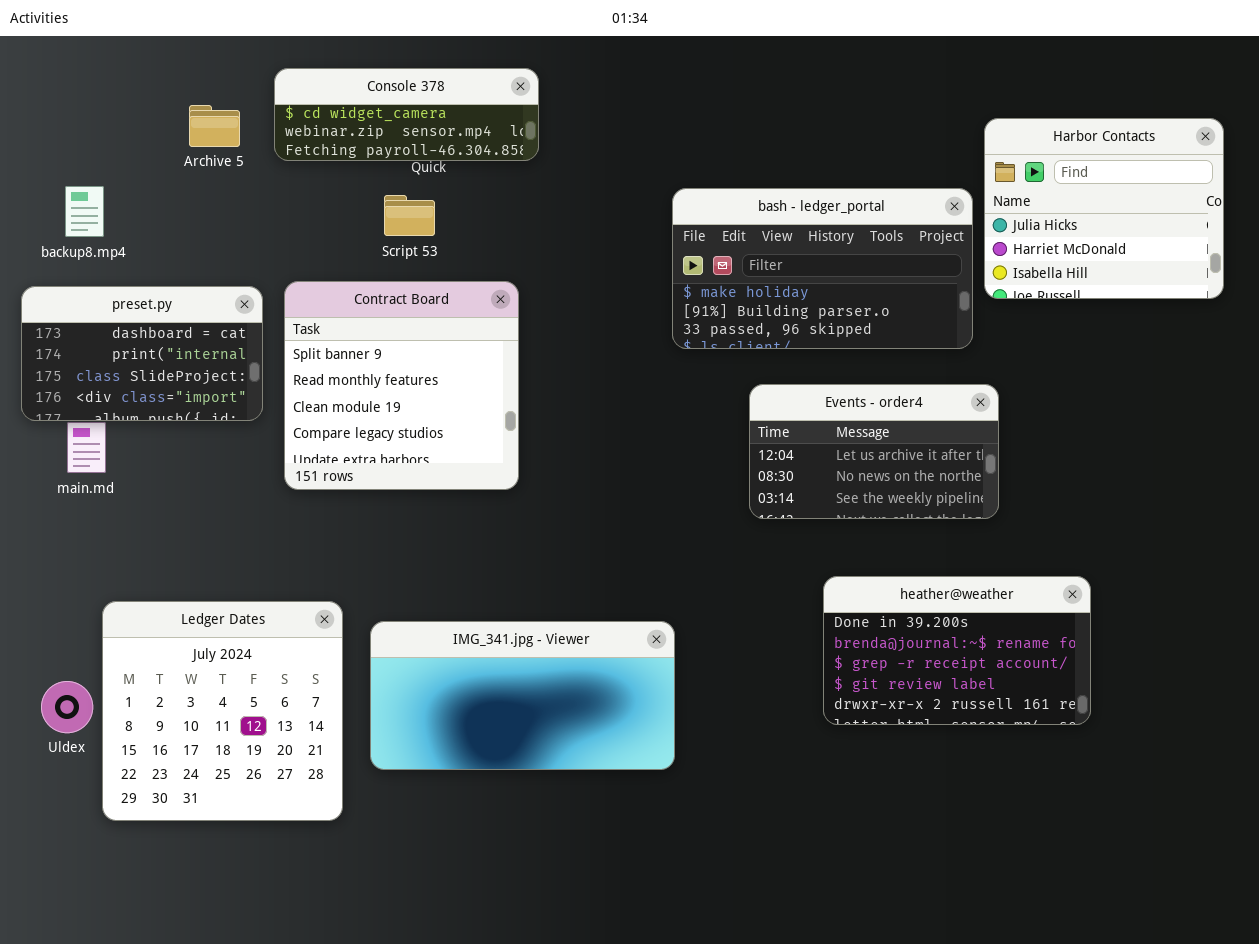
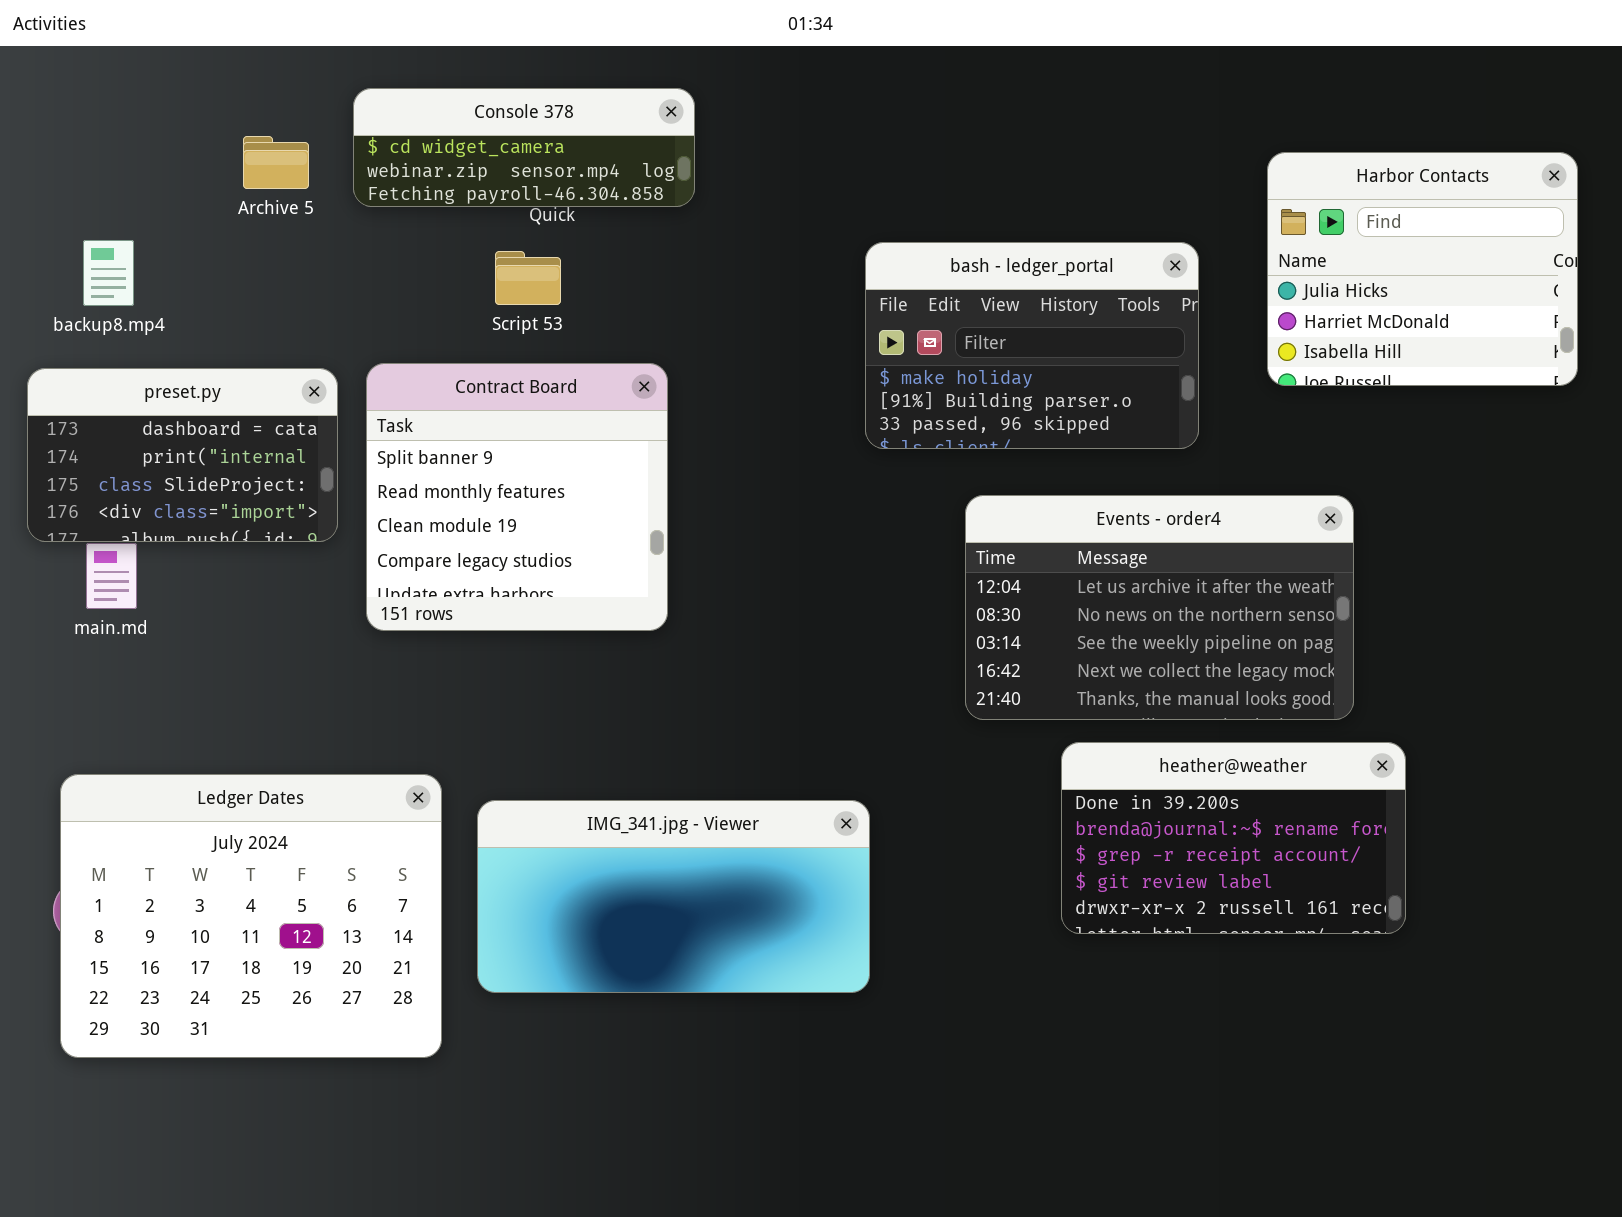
bash - ledger_portal: [672,188,973,349] -> [865,242,1199,449], resized
Events - order4: [749,384,999,519] -> [965,495,1354,720], resized
Ledger Dates: [102,601,343,821] -> [60,774,442,1058], resized

